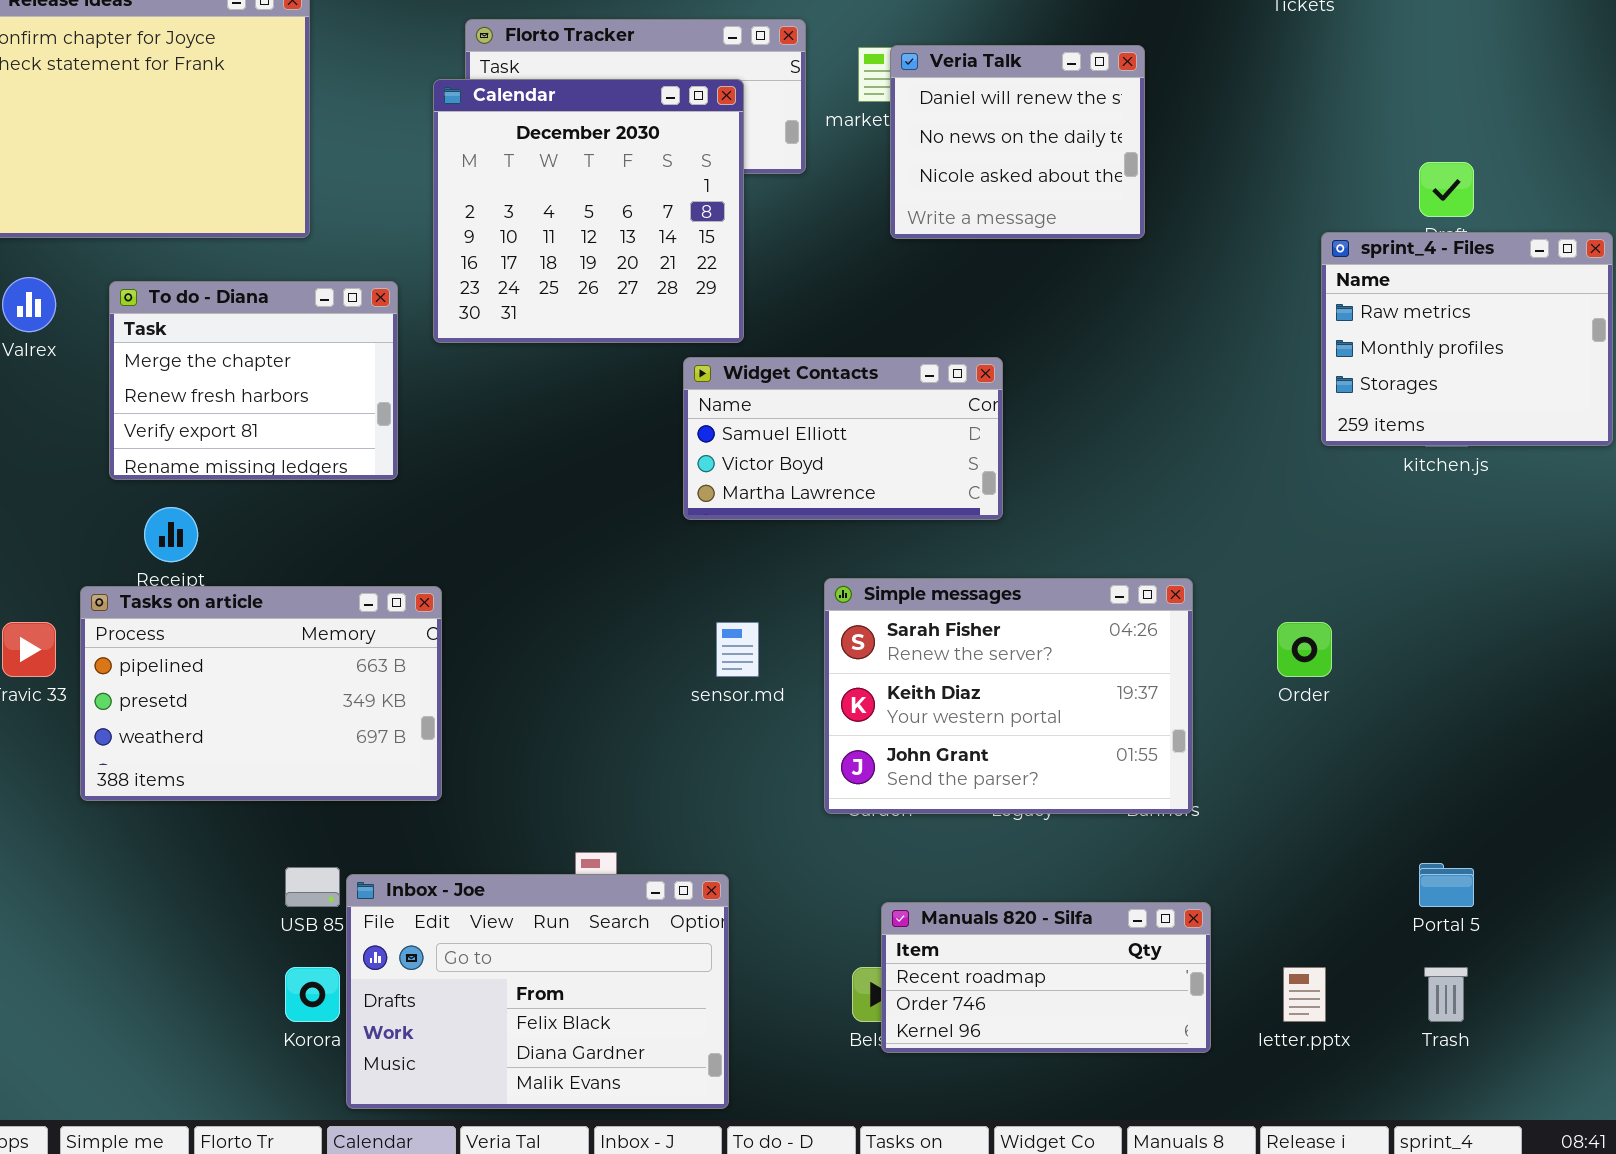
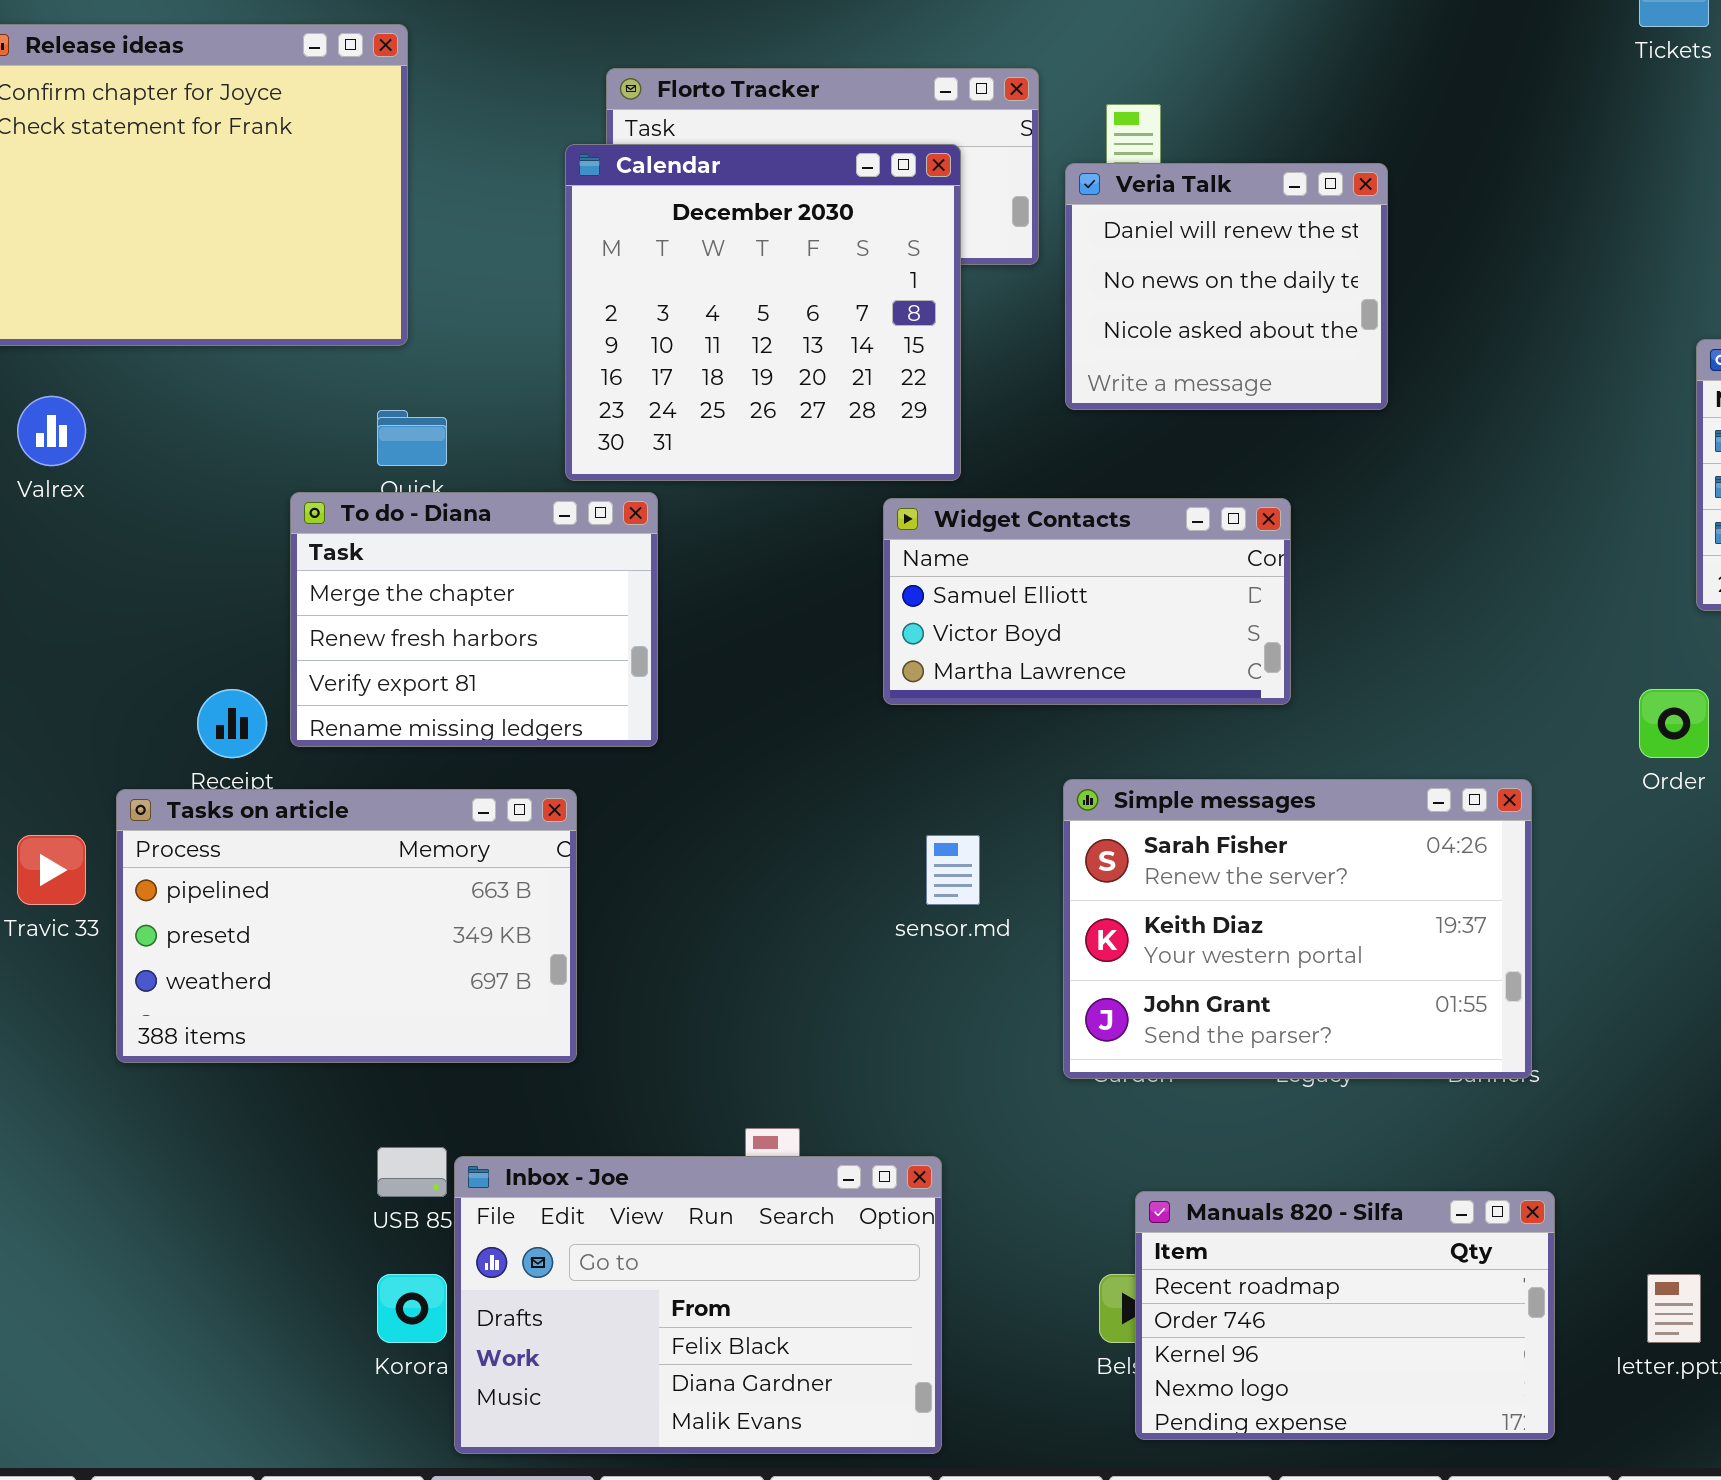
Veria Talk: [890,45,1145,239] -> [1065,163,1388,410], moved
To do - Diana: [109,281,398,480] -> [290,492,658,747], moved
Order: [1277,622,1332,677] -> [1639,689,1709,758], moved
Manuals 820 - Silfa: [881,902,1211,1053] -> [1135,1191,1555,1440], resized

